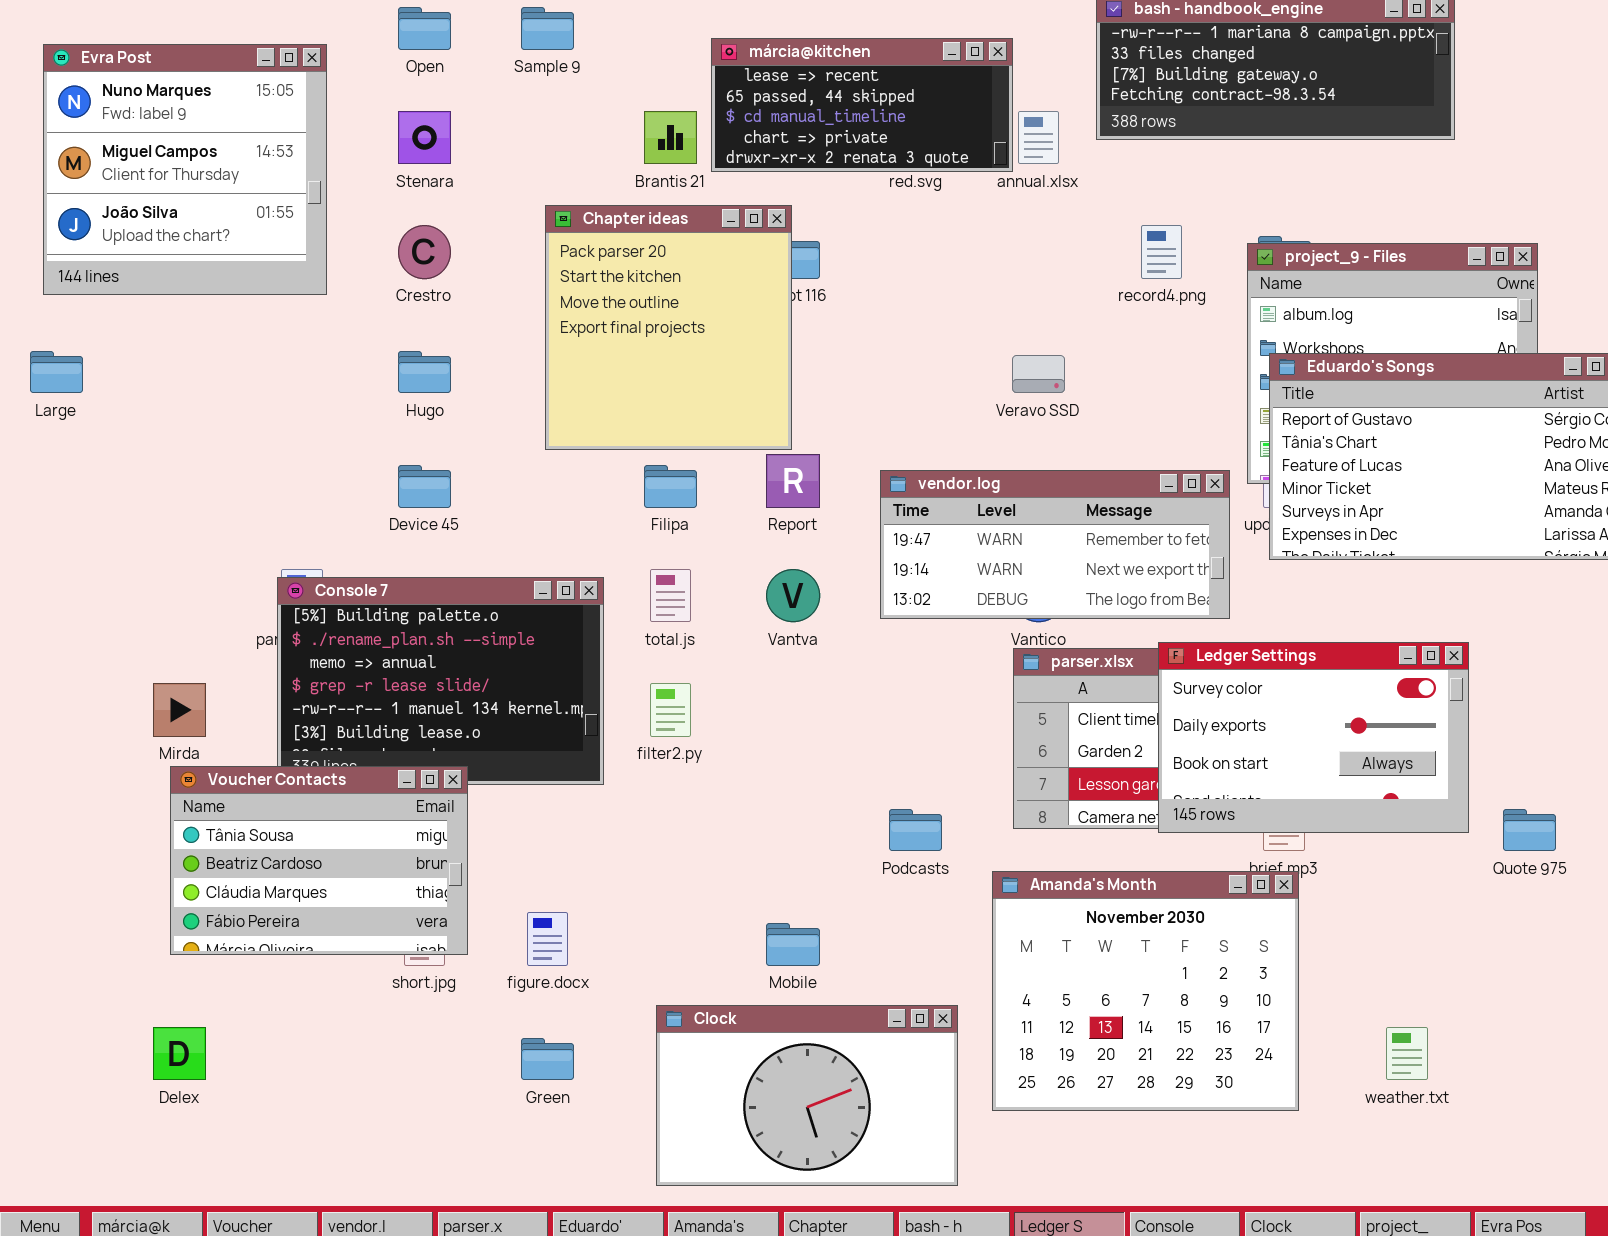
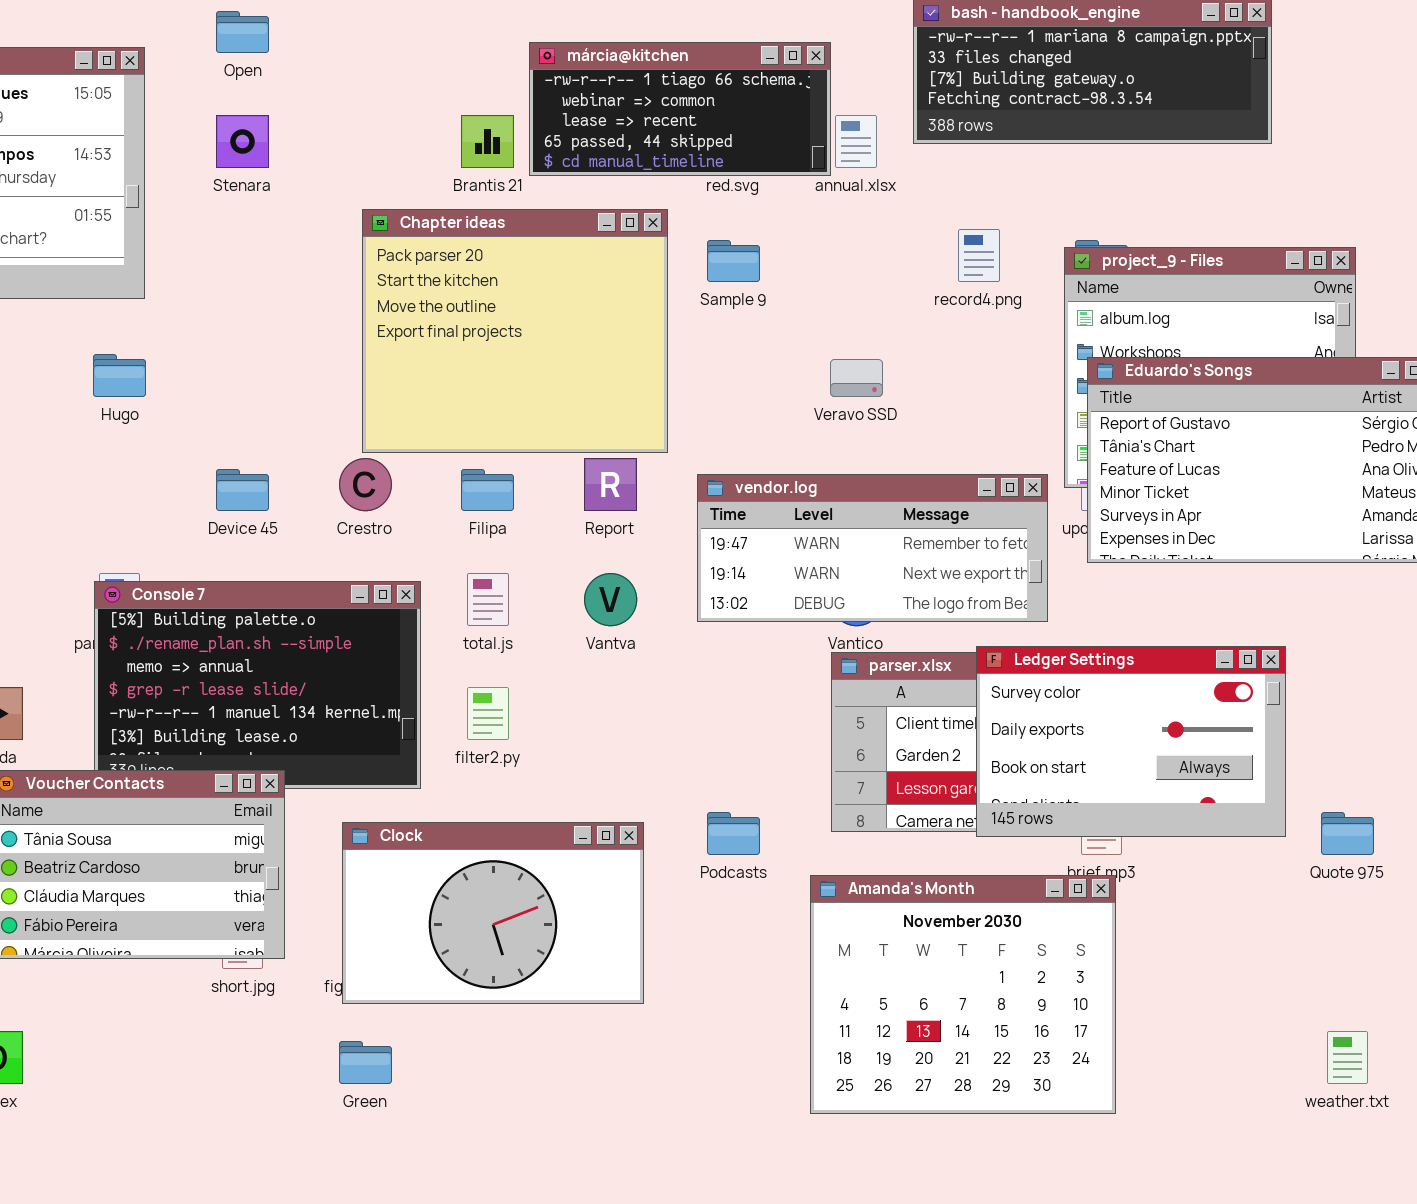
Sample 9: [521,7,574,50] -> [707,240,760,282], moved
márcia@kitchen: [711,38,1013,172] -> [529,42,831,176], scrolled up 2 rows
Chapter ideas: [545,205,792,450] -> [362,209,668,453], resized
Crestro: [398,225,451,279] -> [339,458,392,511], moved
Hugo: [398,351,451,393] -> [93,354,146,397], moved
Clock: [656,1005,958,1186] -> [342,822,644,1004], moved
weather.txt: [1386,1027,1428,1080] -> [1327,1031,1368,1084], moved

